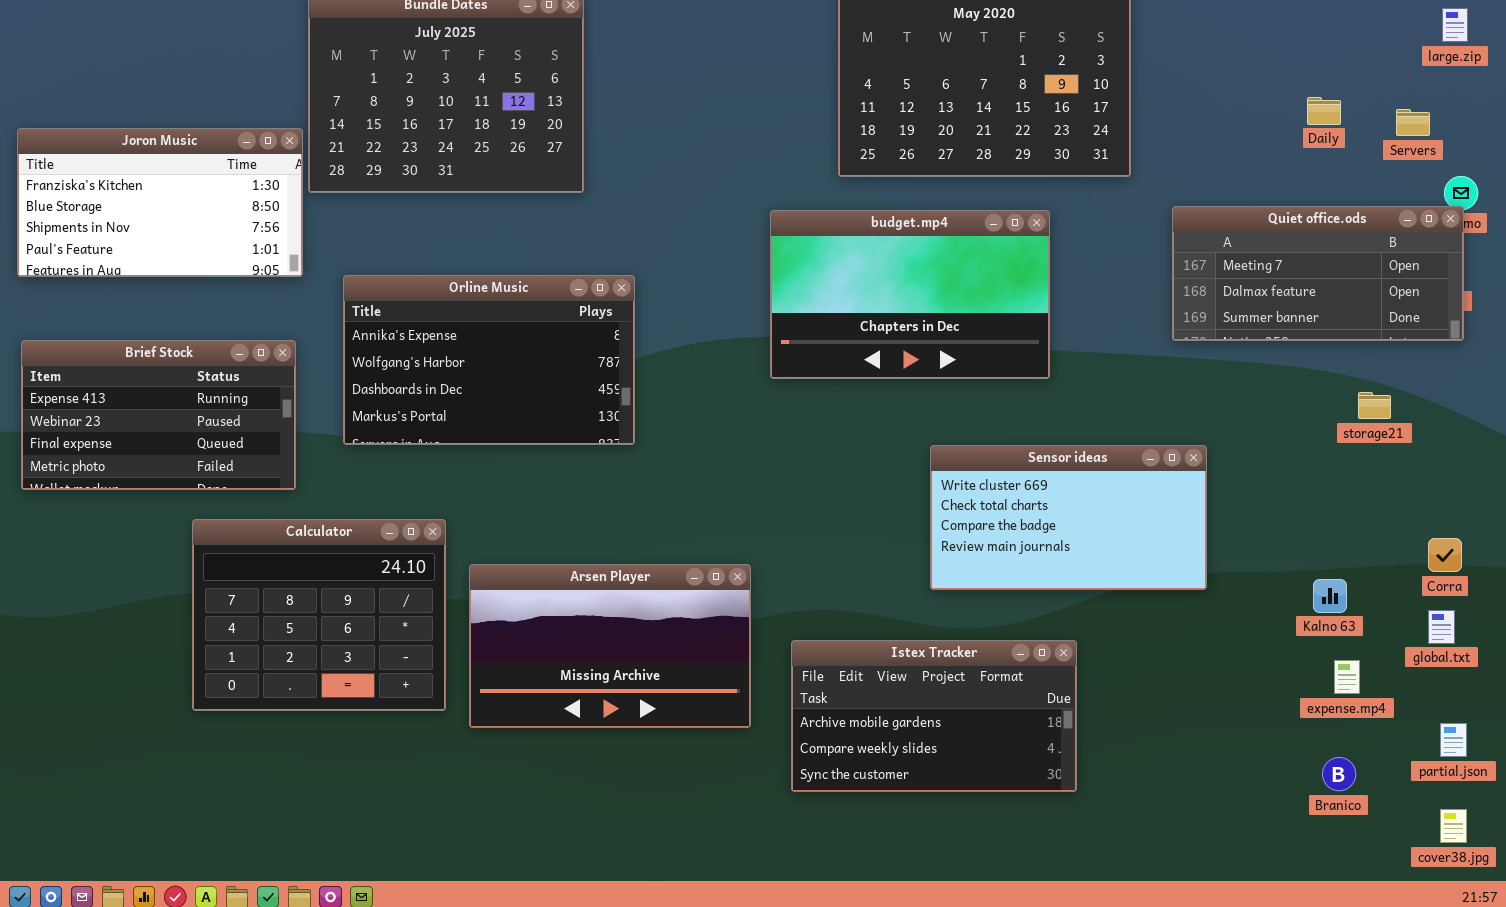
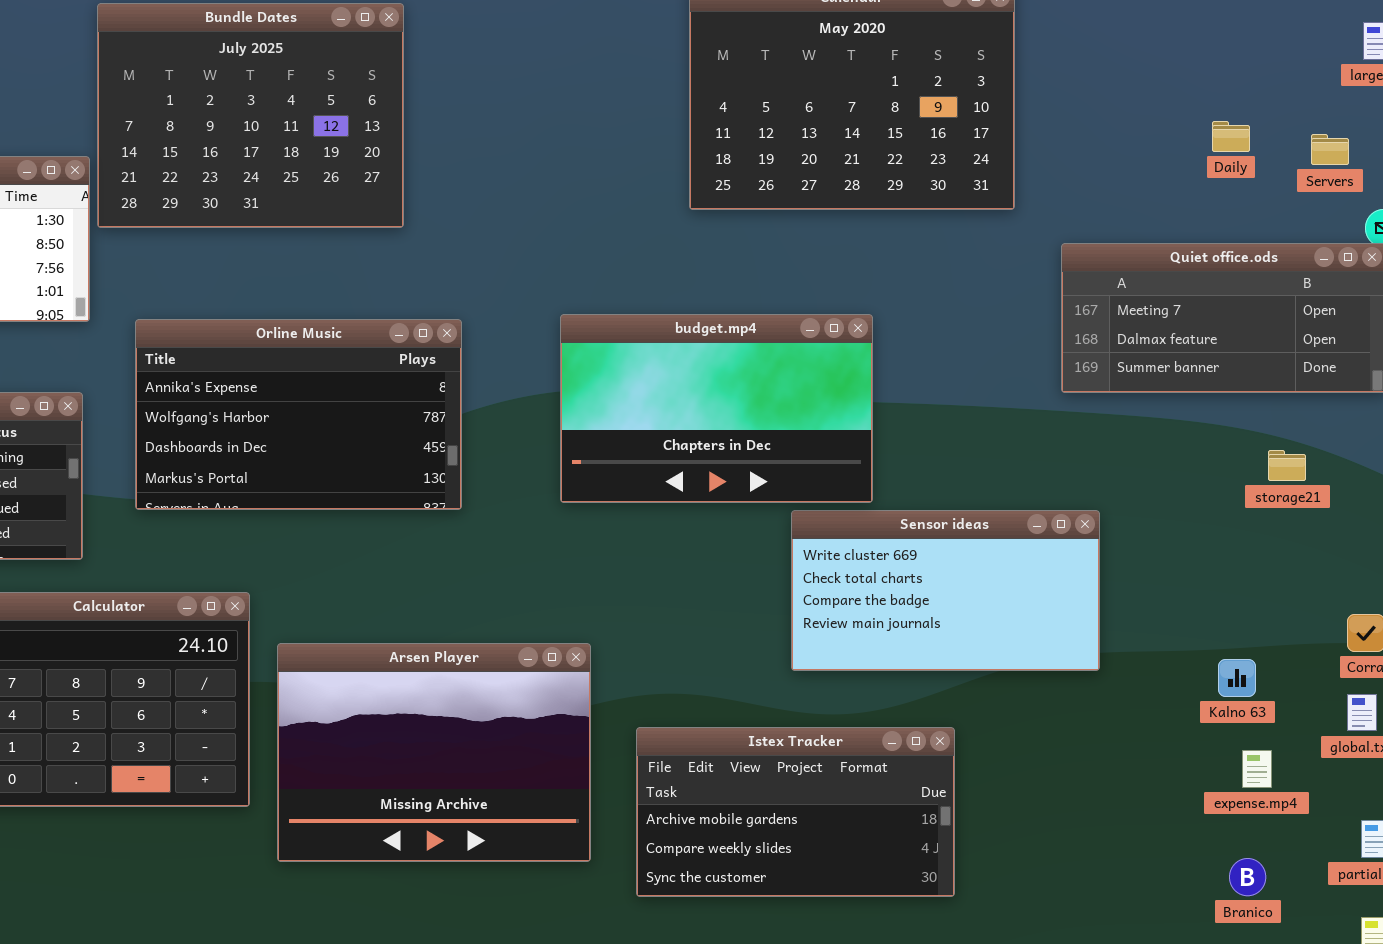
budget.mp4: [770,210,1050,379] -> [560,314,873,503], moved
Arsen Player: [469,564,751,728] -> [277,643,591,862], resized

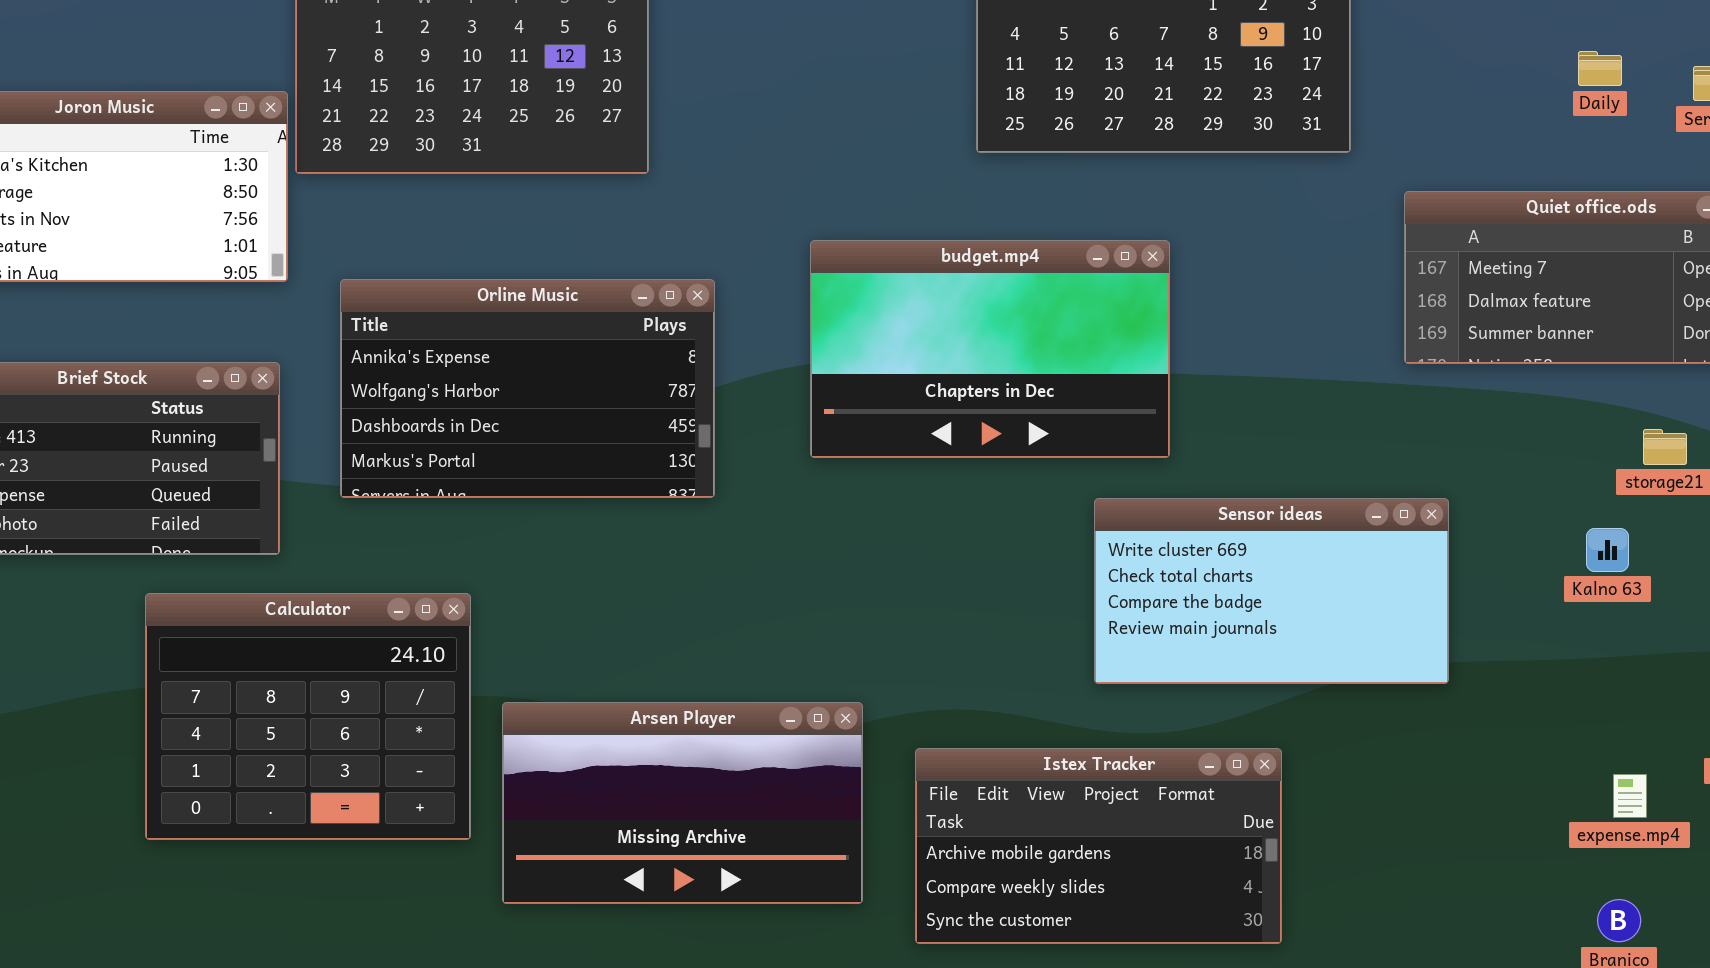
budget.mp4: [560,314,873,503] -> [810,240,1170,458], moved
Arsen Player: [277,643,591,862] -> [502,702,863,904], resized
Kalno 63: [1218,659,1256,697] -> [1586,528,1629,572], moved

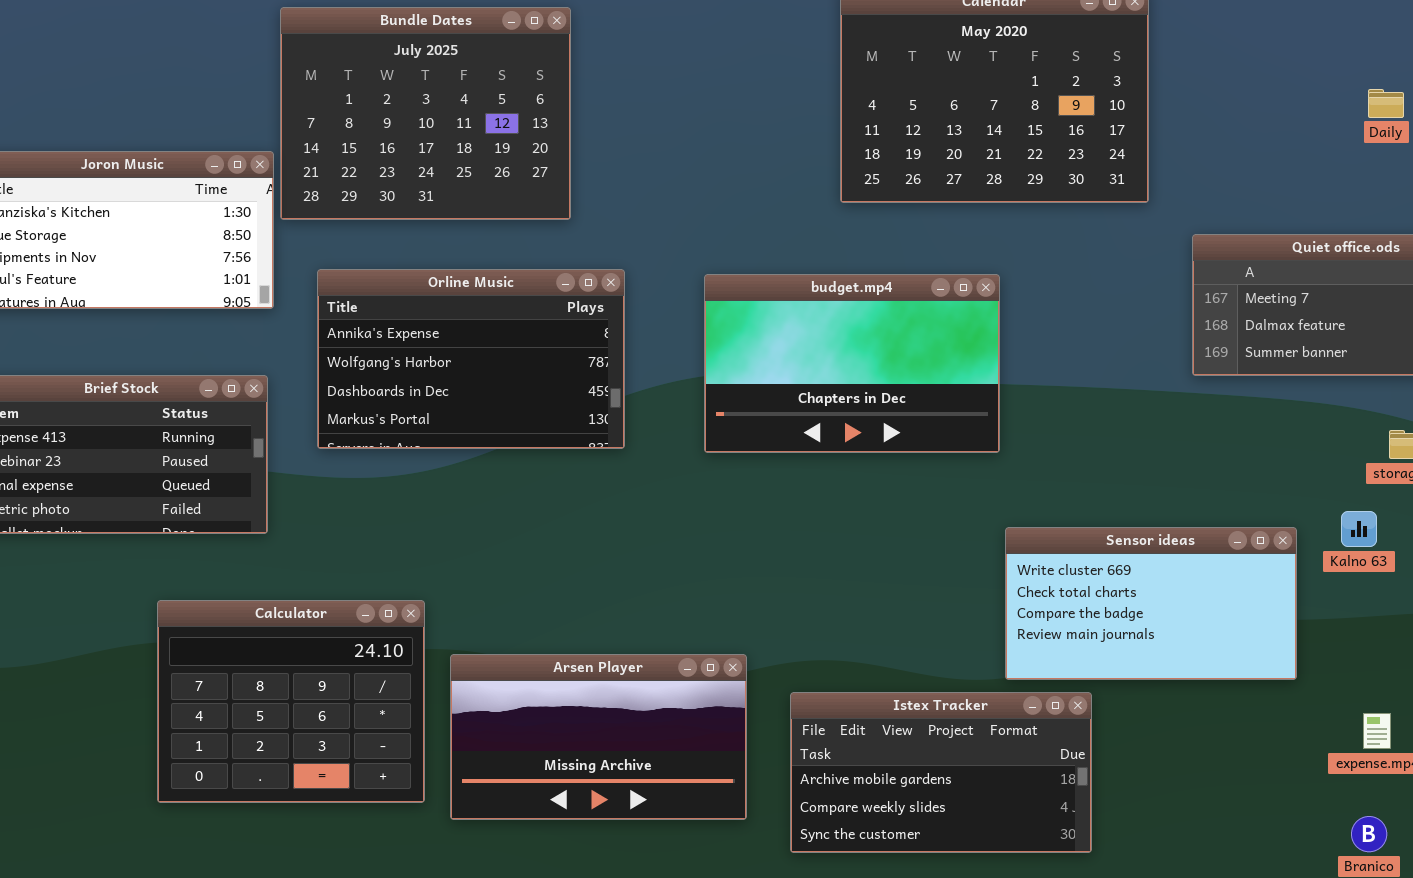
Daily: [1578,51,1622,86] -> [1368,89,1404,118], moved
Orline Music: [340,279,715,498] -> [317,269,625,449], moved
Sensor ideas: [1094,498,1449,684] -> [1005,527,1297,680], moved
Calculator: [145,593,471,840] -> [157,600,425,803], moved

